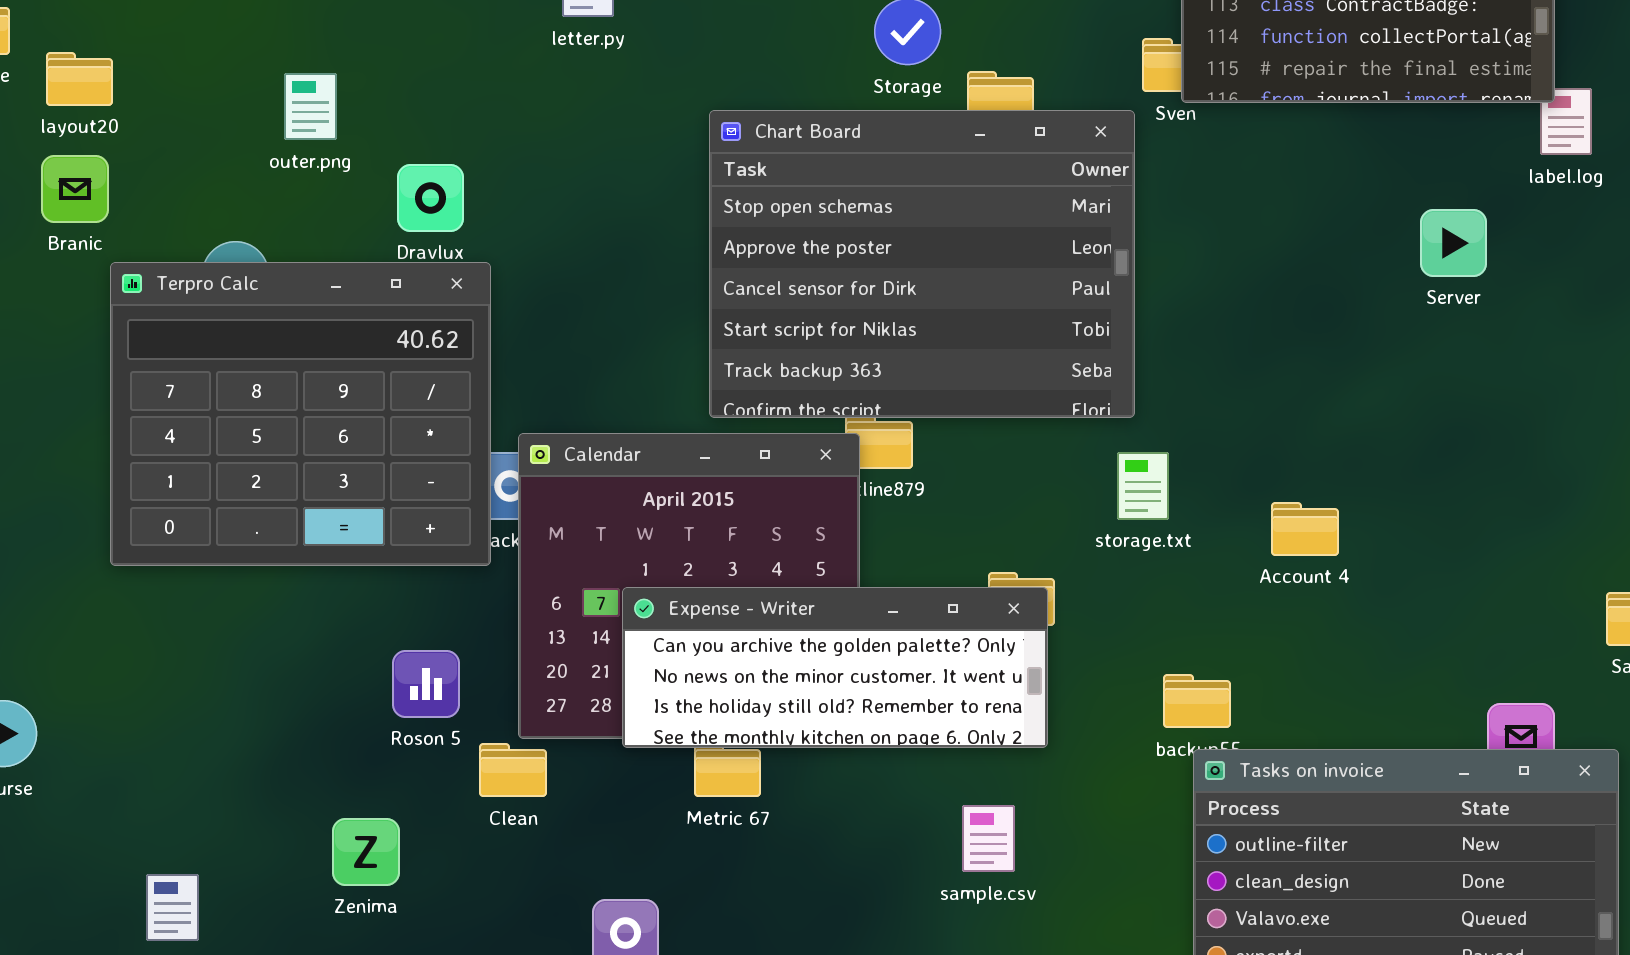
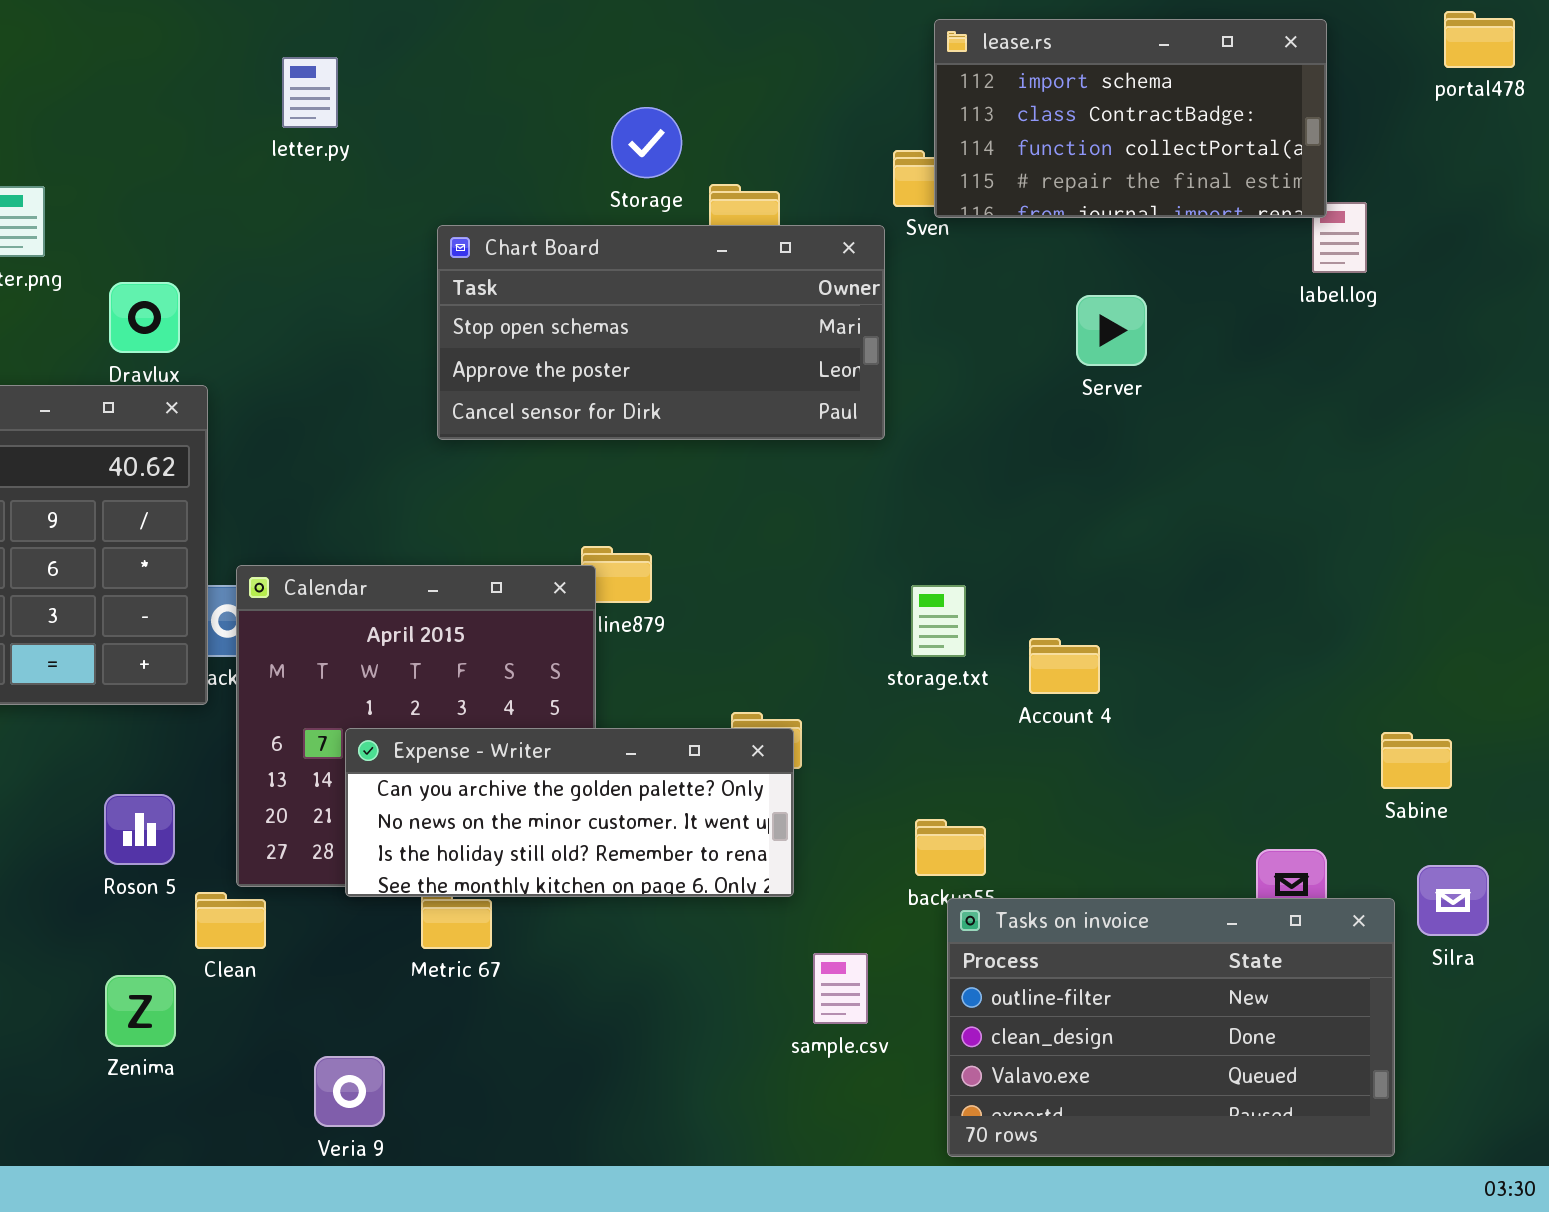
Chart Board: [709,110,1135,418] -> [437,225,885,440], resized
Server: [1420,209,1487,277] -> [1076,295,1147,366], moved
storage.txt: [1117,452,1169,520] -> [911,585,966,657], moved
sample.csv: [962,805,1015,872] -> [813,953,868,1024], moved
Zenima: [332,818,400,886] -> [105,975,176,1047], moved

